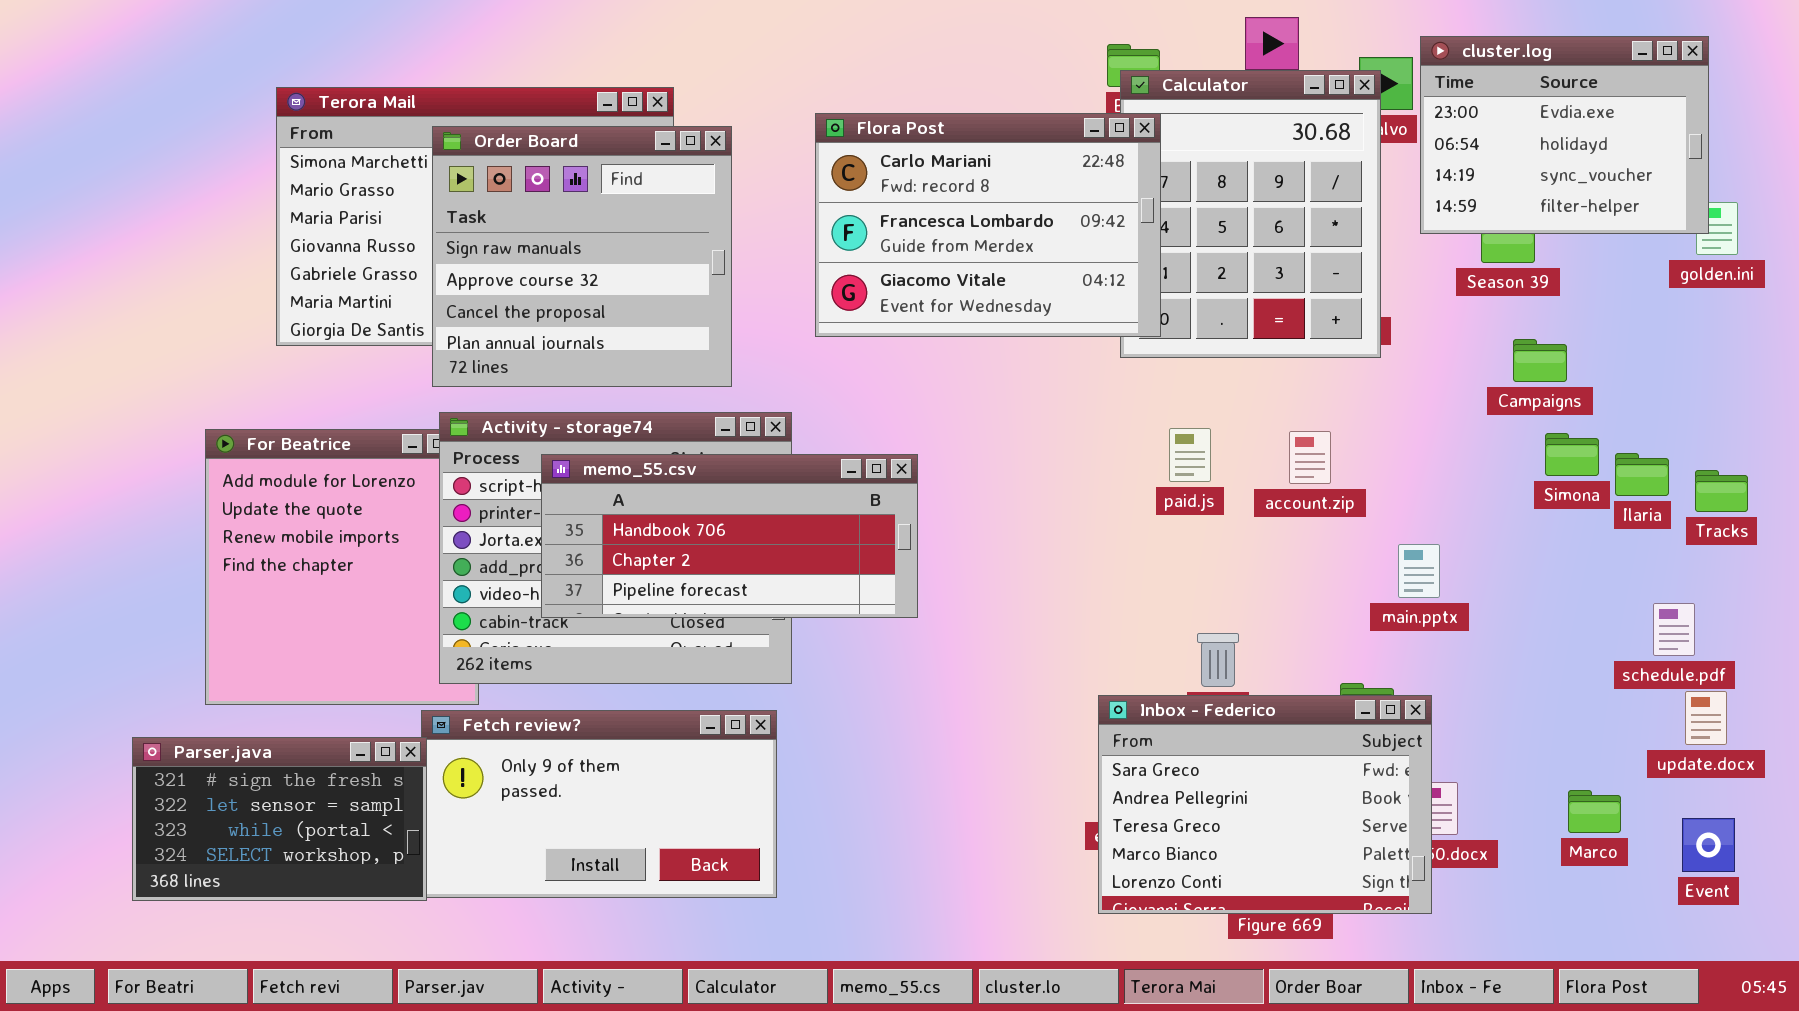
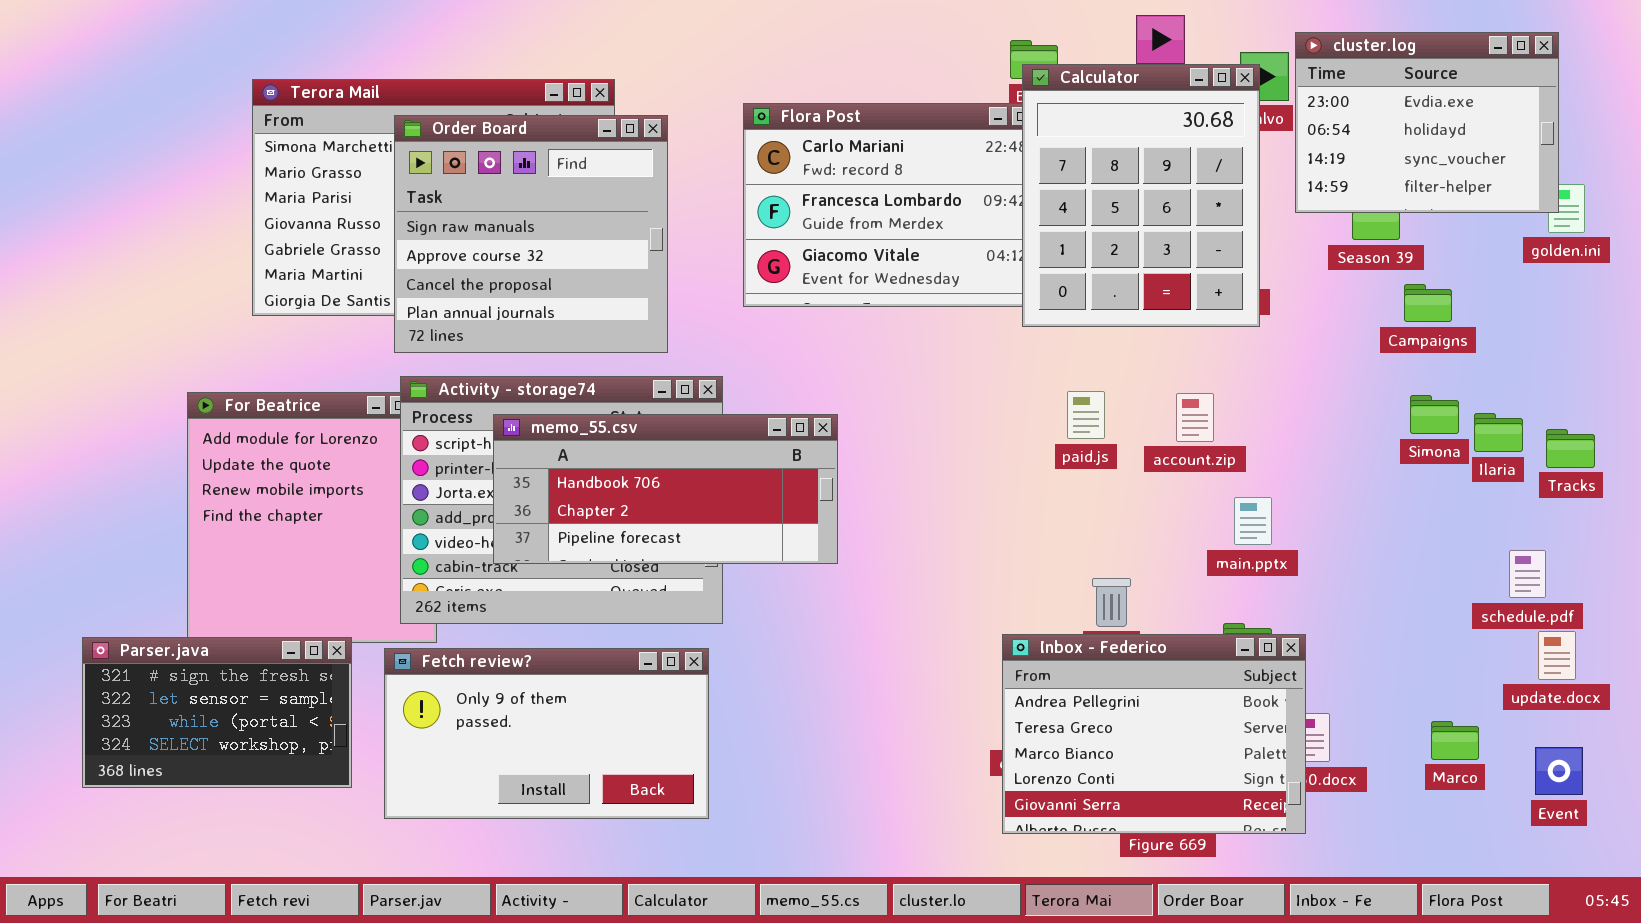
Calculator: [1120,70,1381,358] -> [1022,64,1260,327], raised
Campaigns: [1513,339,1567,382] -> [1404,284,1452,322], moved
main.pptx: [1398,544,1440,598] -> [1234,497,1272,545], moved
Inbox - Federico: [1098,695,1432,914] -> [1002,634,1306,834], scrolled down 1 row
Parser.java: [132,737,427,901] -> [82,637,352,788], moved

